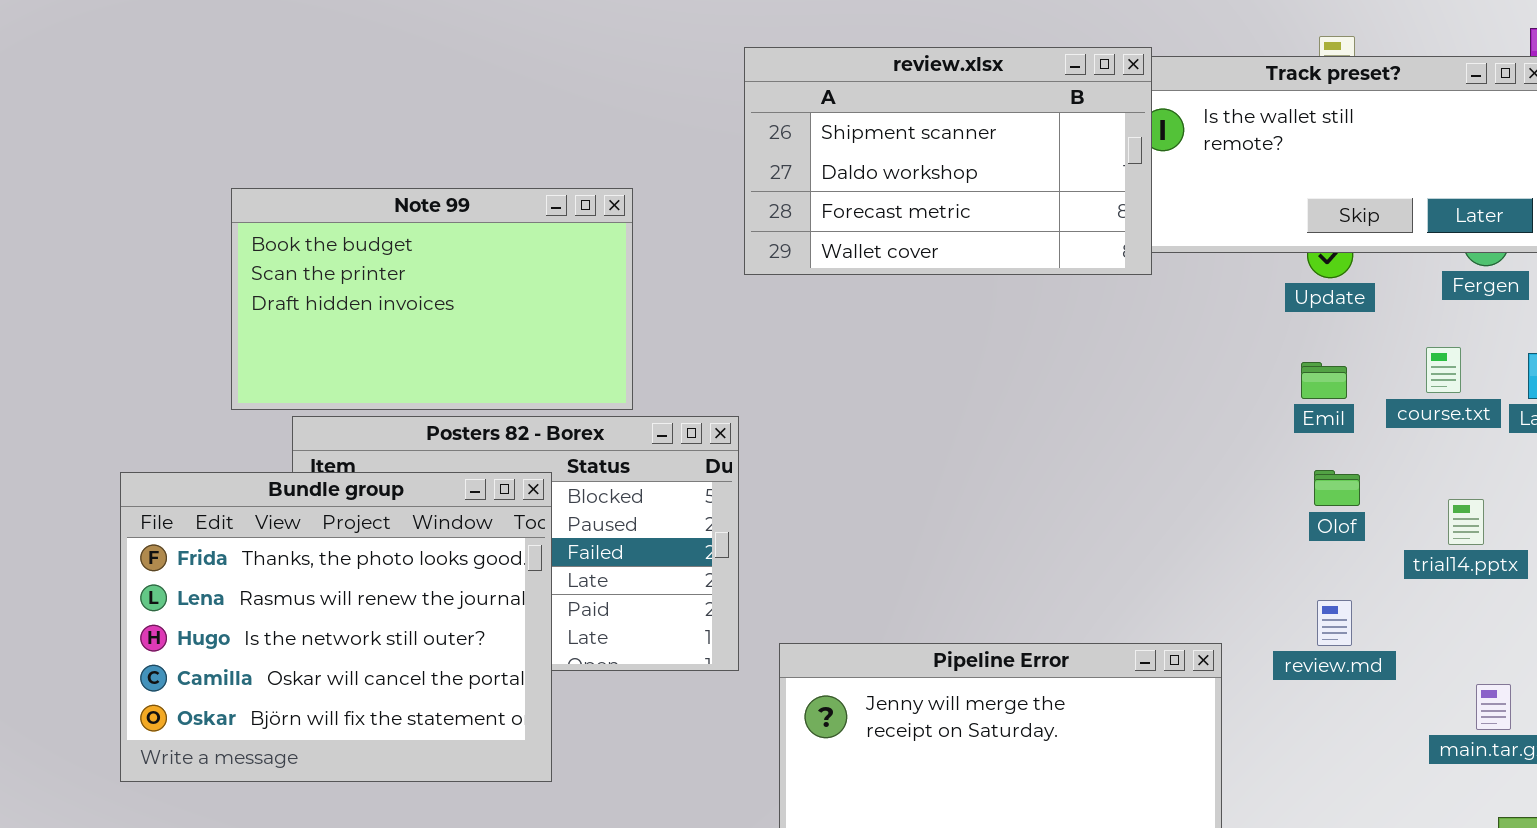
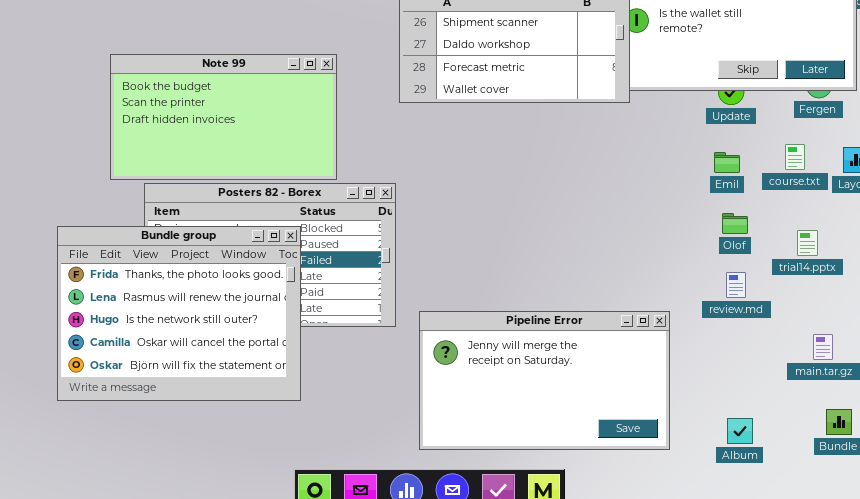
Bundle group: [120,472,552,782] -> [57,226,301,401], moved
review.md: [1317,600,1352,646] -> [726,272,746,298], moved

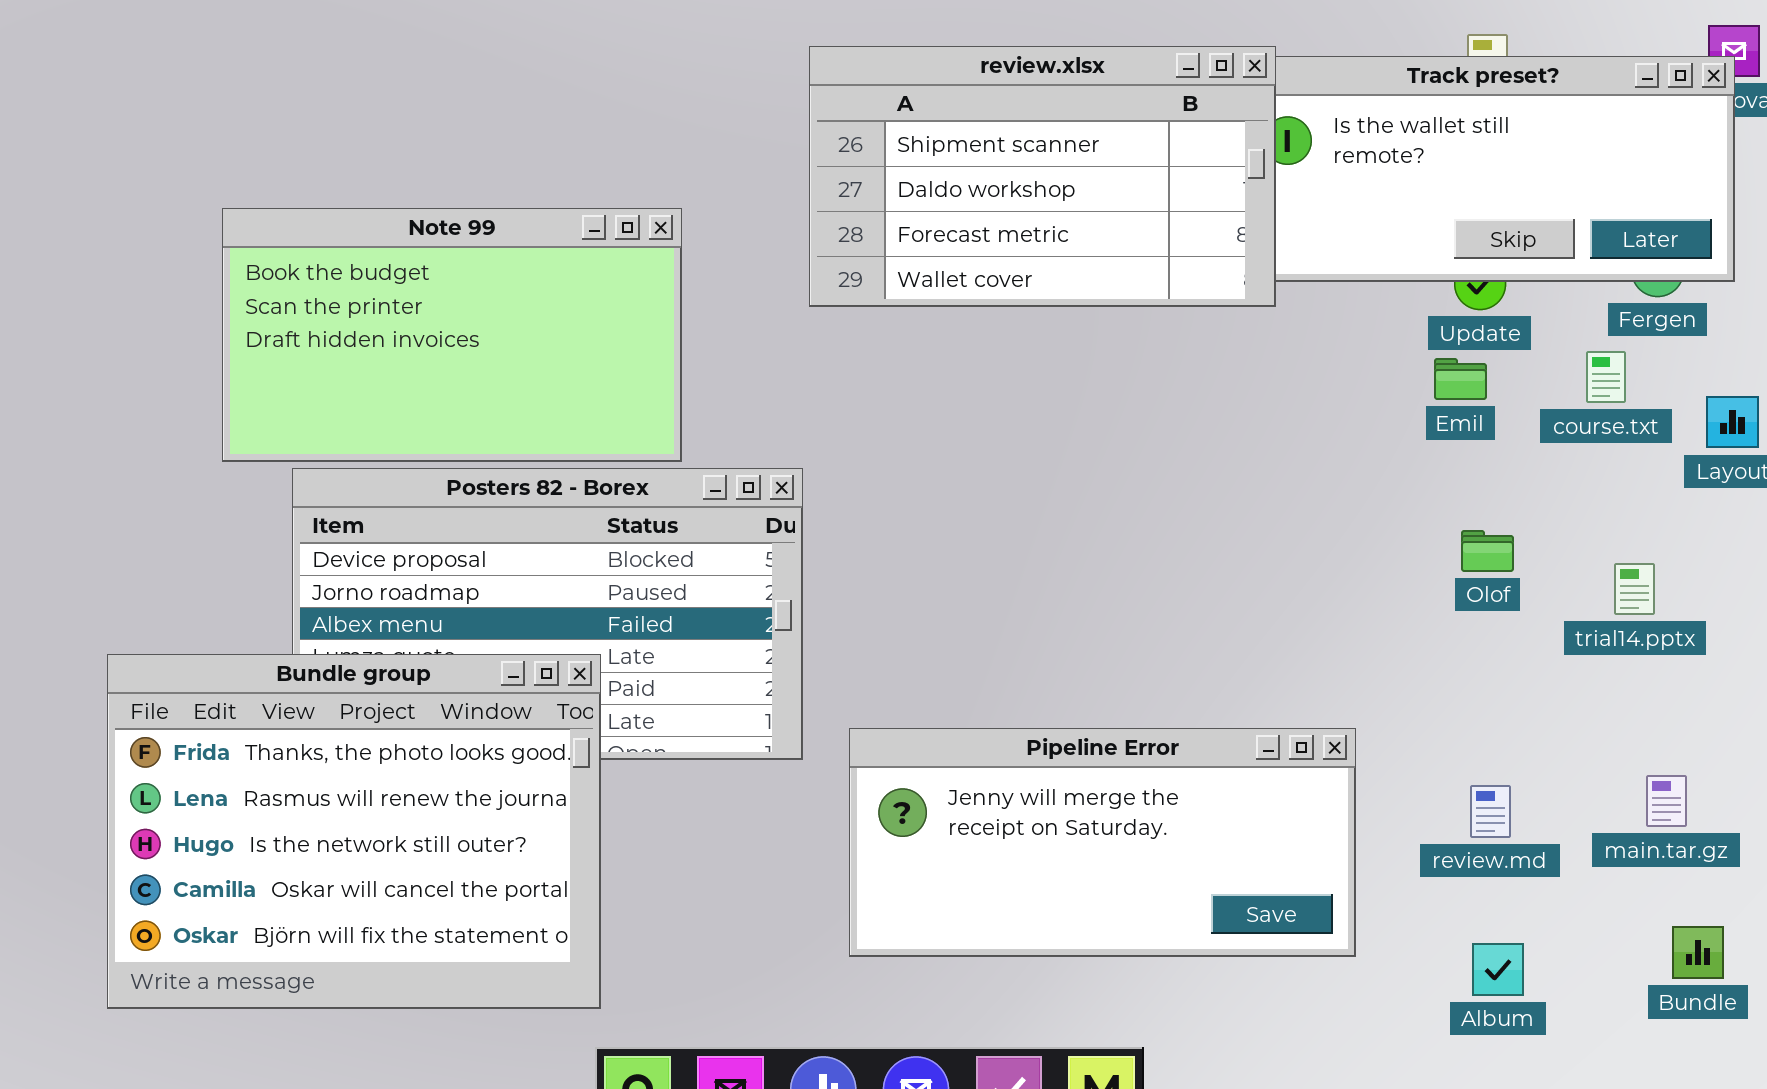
course.txt: [785,144,805,170] -> [1586,351,1626,403], moved
Emil: [714,152,740,173] -> [1434,358,1487,400], moved
Bundle group: [57,226,301,401] -> [107,654,601,1009], moved
review.md: [726,272,746,298] -> [1470,785,1511,838], moved
Pipeline Error: [419,311,670,450] -> [849,728,1356,957], resized

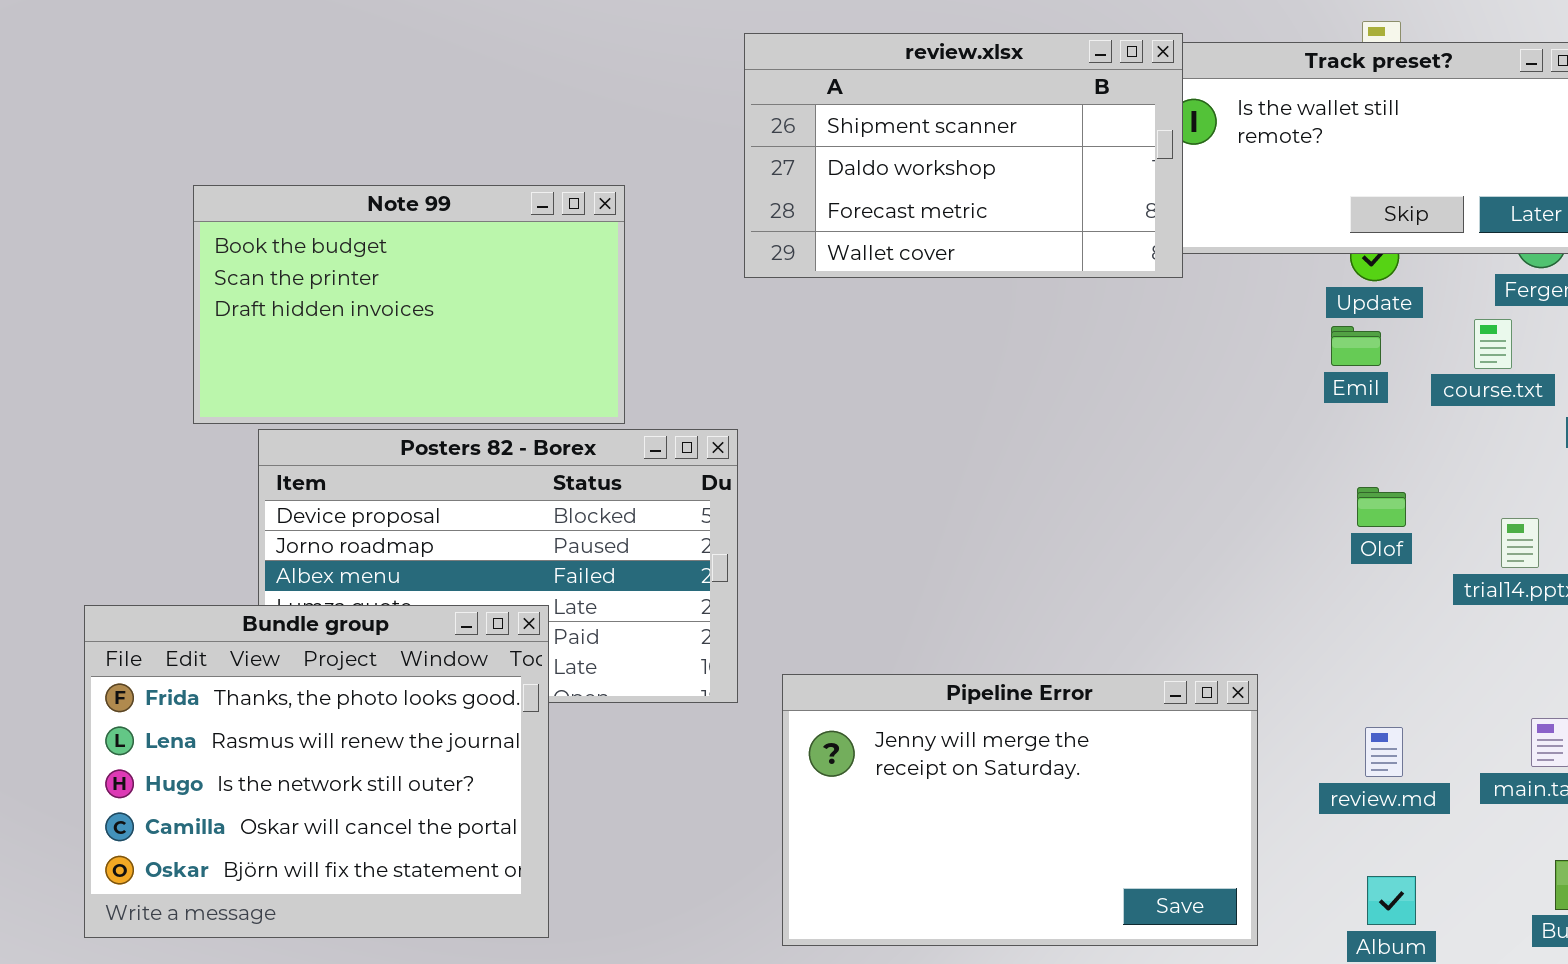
Pipeline Error: [849,728,1356,957] -> [782,674,1258,946], resized

